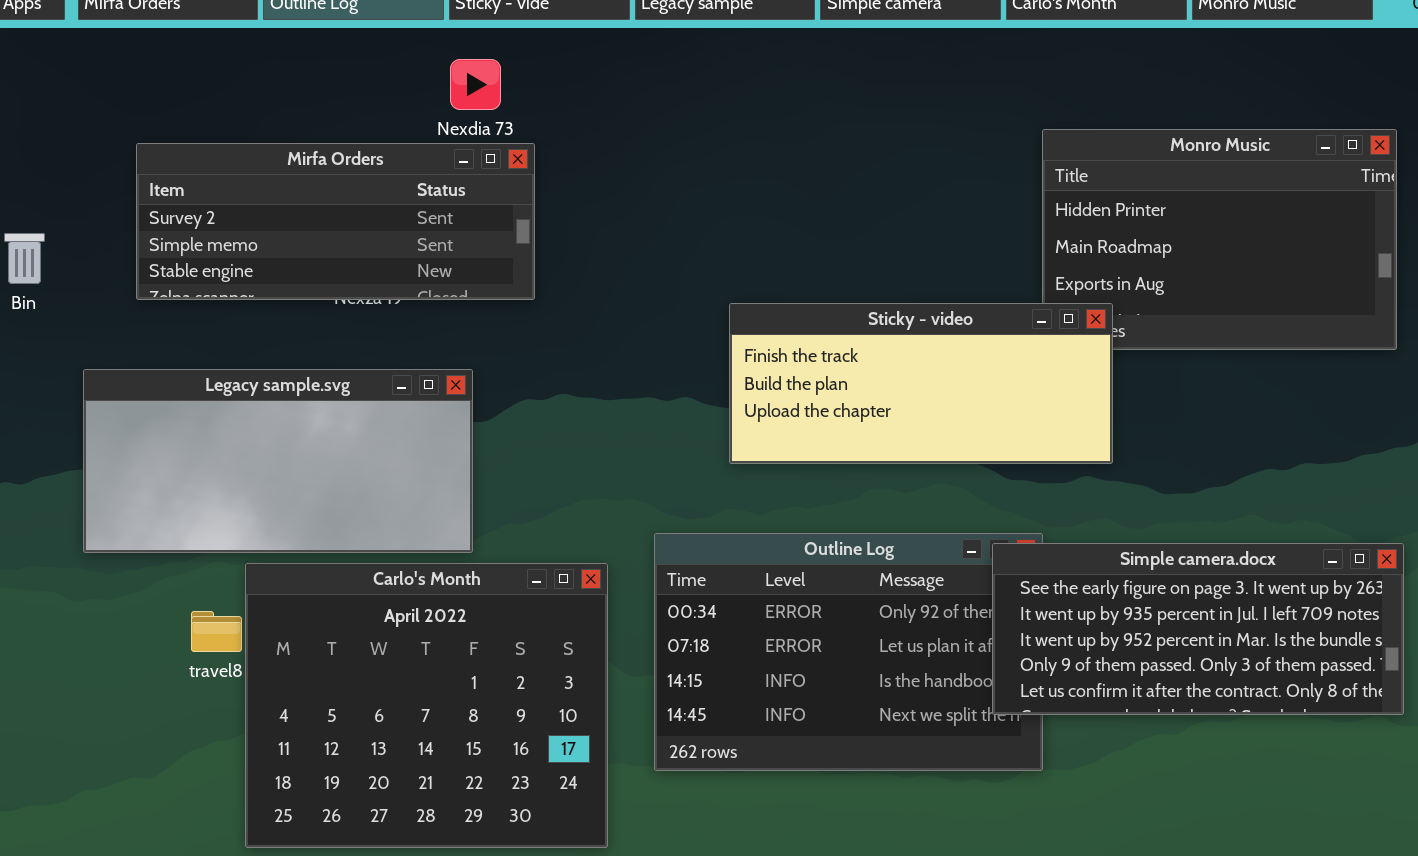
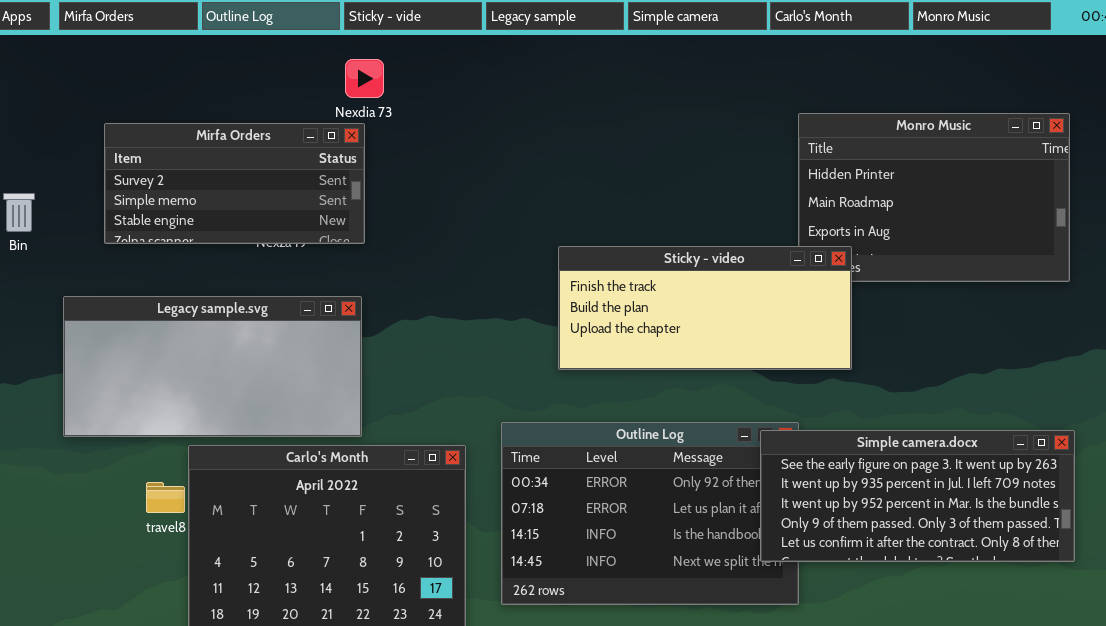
Mirfa Orders: [136,143,535,300] -> [104,123,365,244], resized

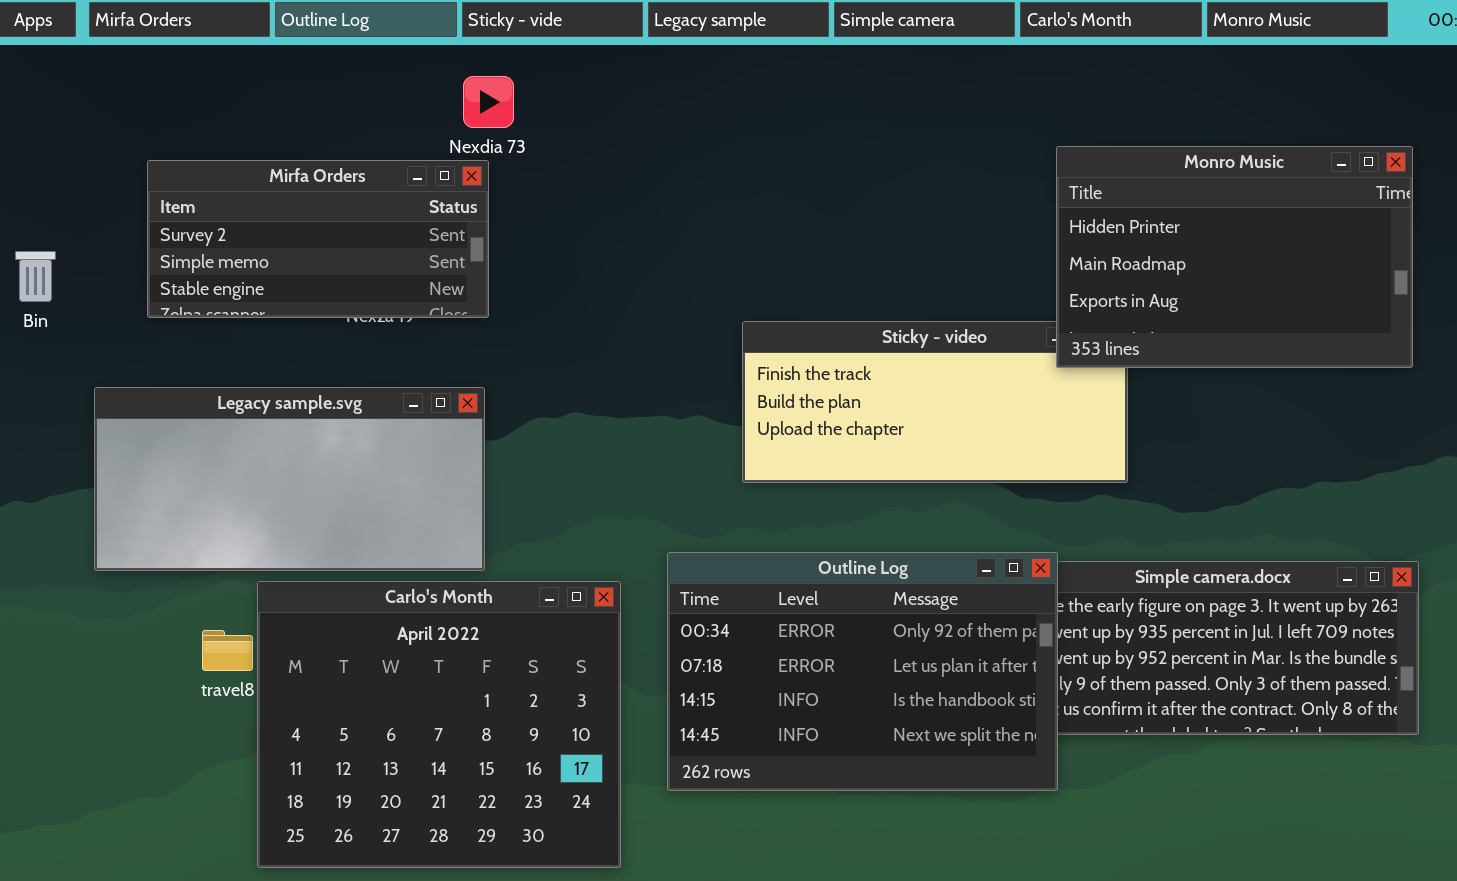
Monro Music: [798,113,1070,282] -> [1056,146,1413,368], raised
Outline Log: [501,422,799,605] -> [667,552,1058,791], raised

